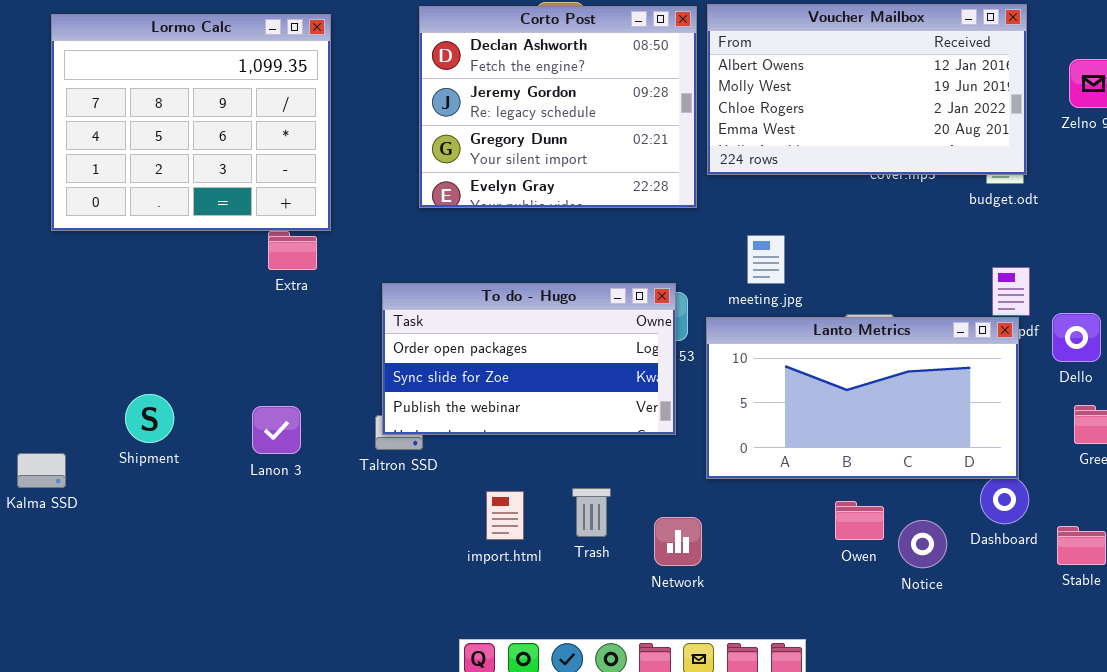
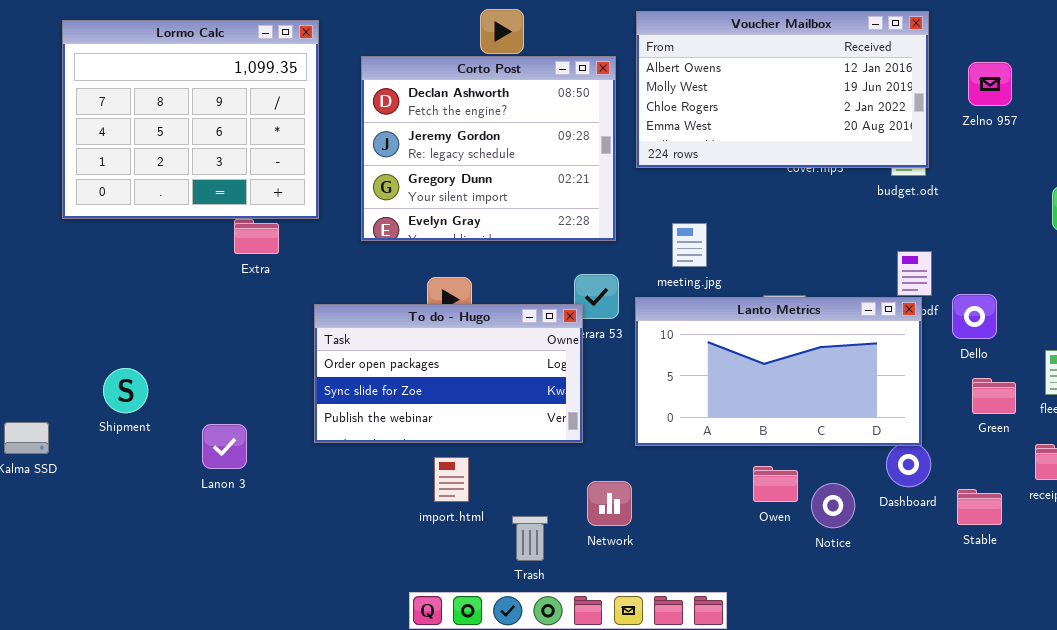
Corto Post: [419,6,697,208] -> [361,56,616,241], moved
Lormo Calc: [51,14,331,231] -> [62,20,319,219], moved
To do - Hugo: [382,283,676,435] -> [314,304,583,443], moved
Lanon 3: [252,406,301,454] -> [202,424,247,469], moved
Trash: [572,488,611,537] -> [512,516,548,561], moved

